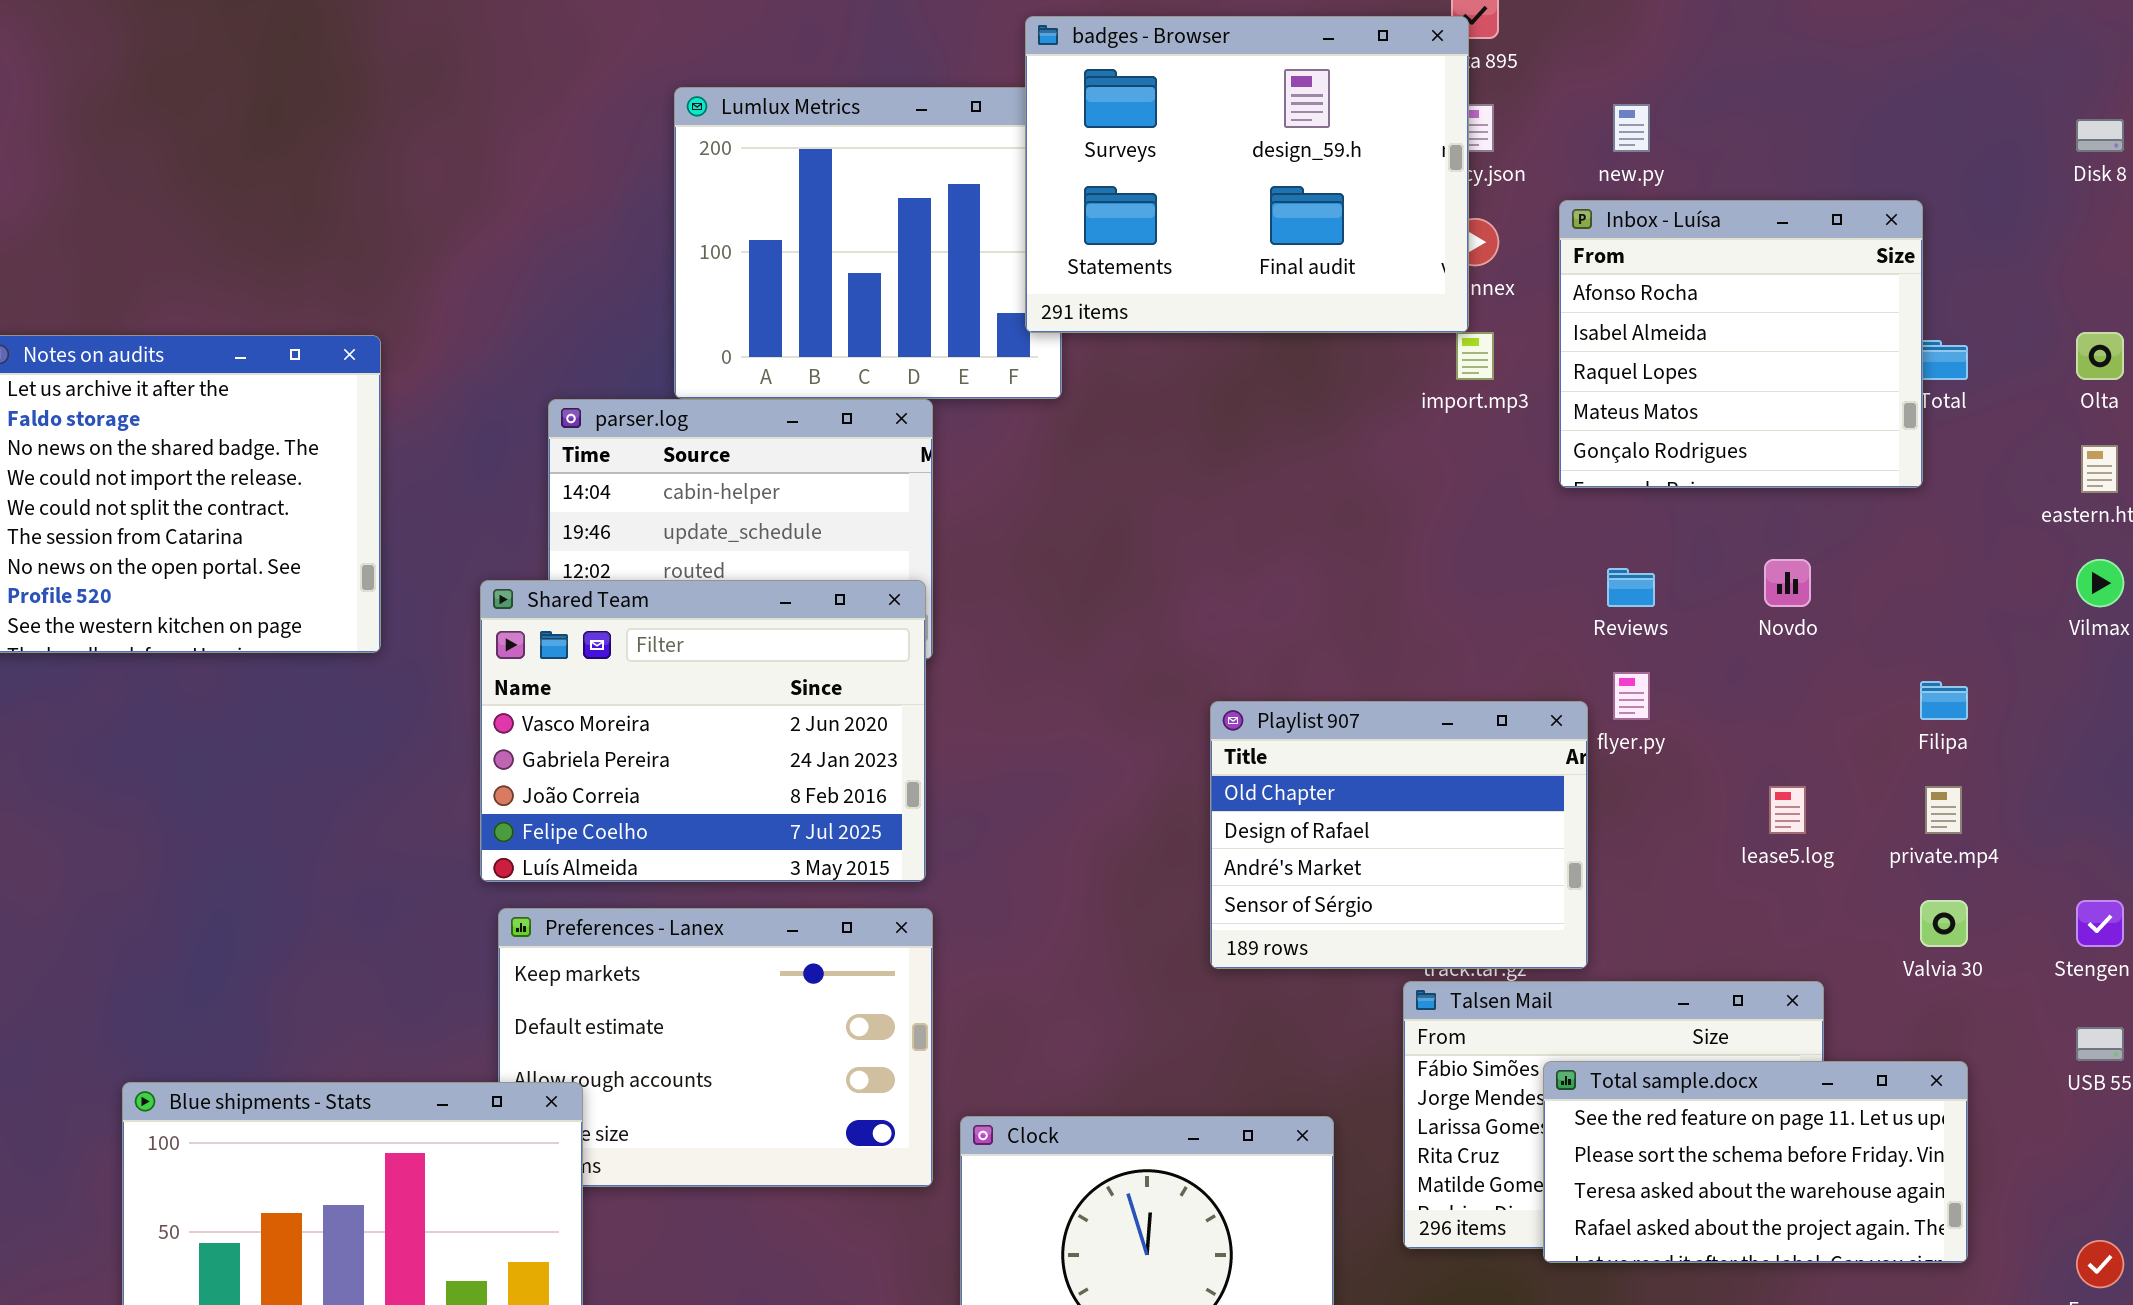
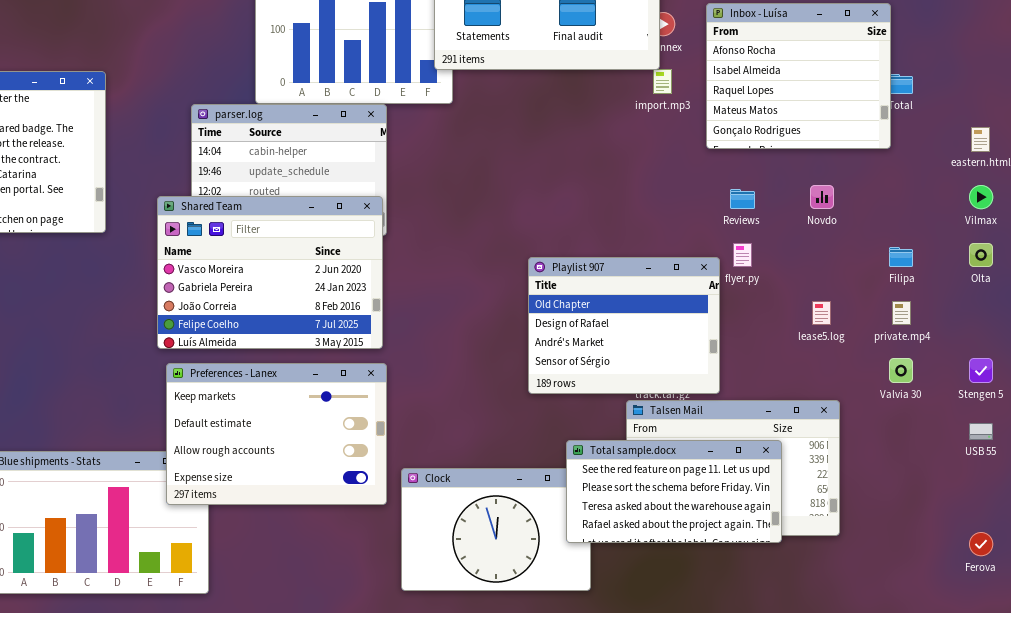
Olta: [2076,332,2124,380] -> [969,243,993,267], moved
Preferences - Lanex: [498,908,933,1187] -> [166,363,387,505], raised
Total sample.docx: [1543,1061,1968,1263] -> [566,440,782,543], moved

